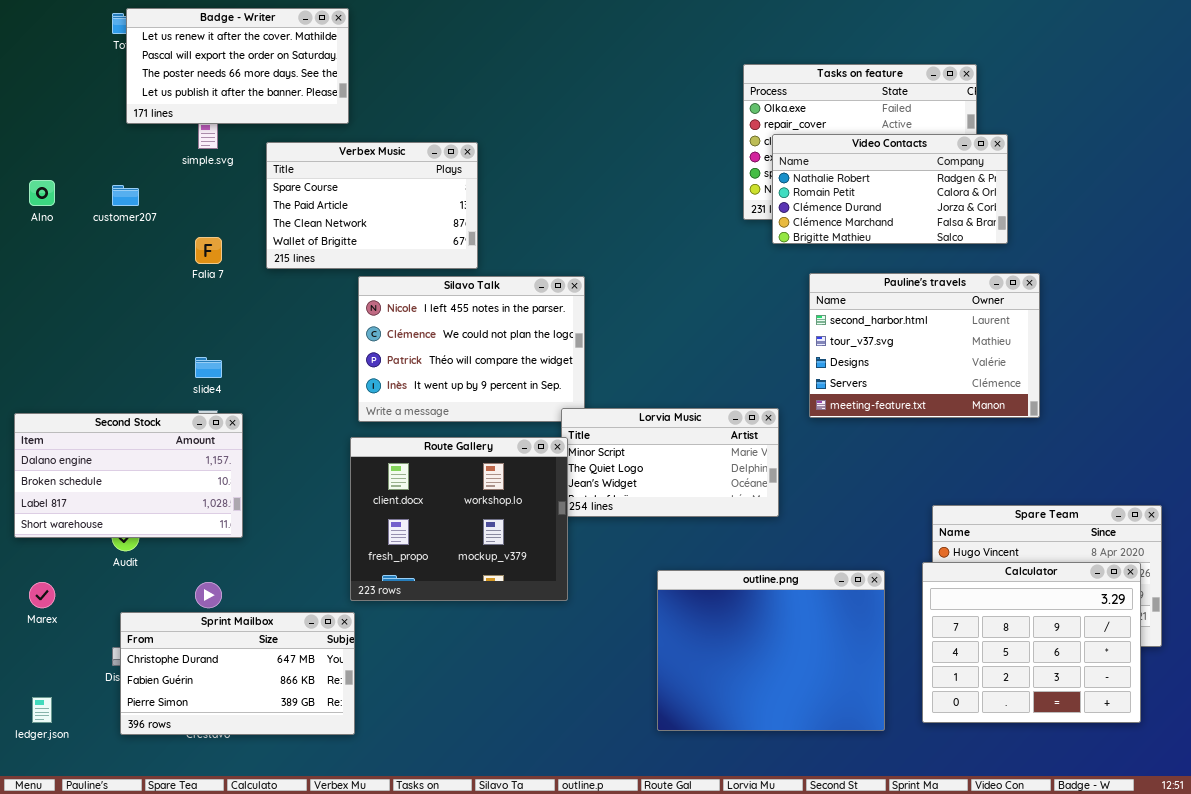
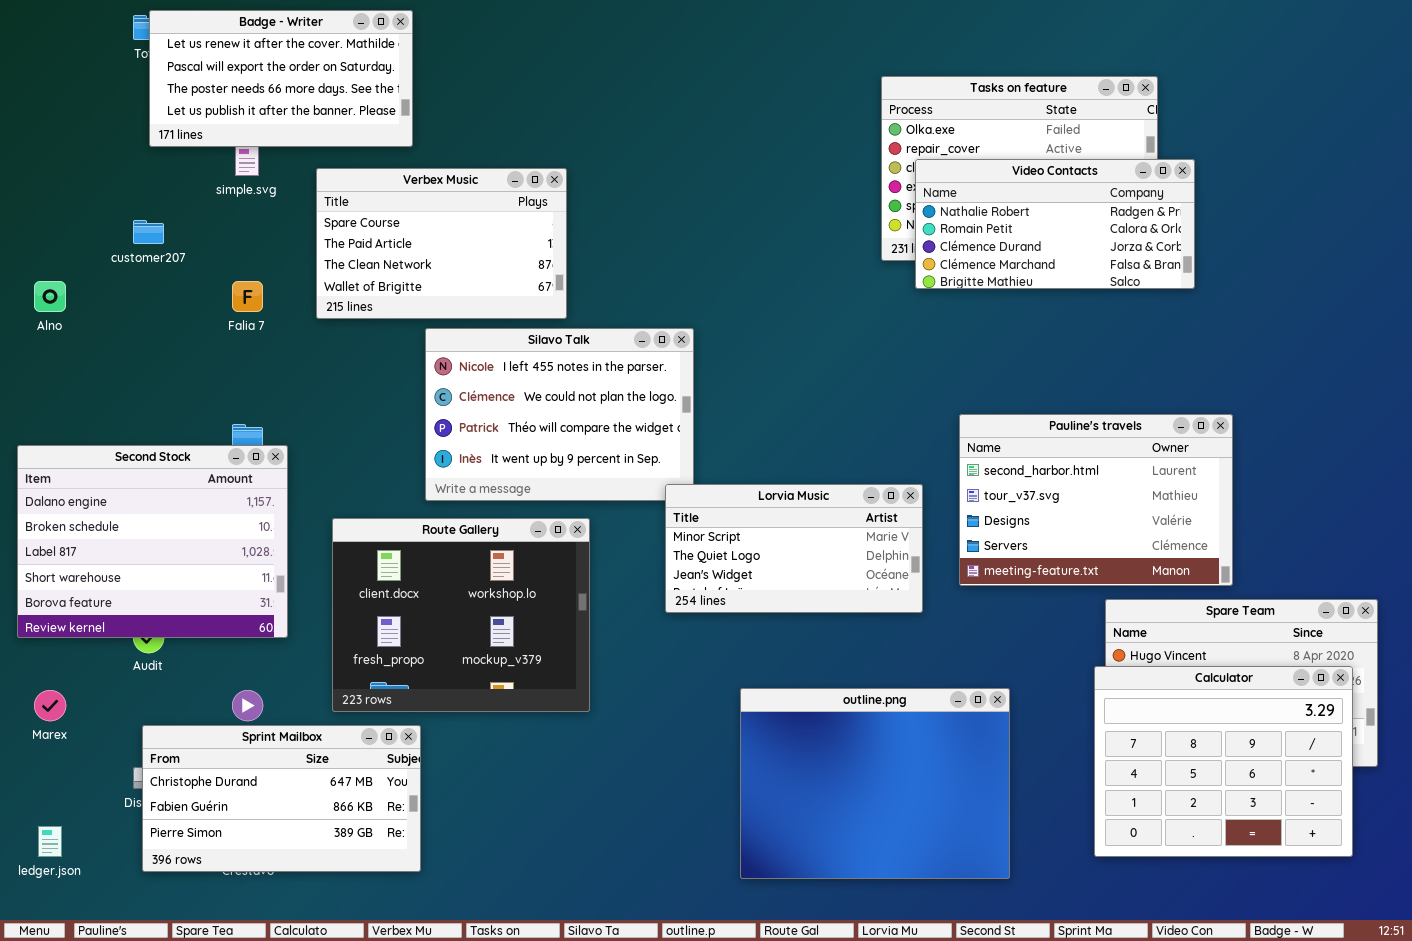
Alno: [29,180,55,206] -> [34,281,66,312], moved
Pauline's travels: [809,273,1040,418] -> [959,414,1233,586], moved
Second Stock: [14,413,243,538] -> [17,445,288,638], resized
Route Gallery: [350,437,568,601] -> [332,518,590,712], moved
outline.png: [657,570,885,731] -> [740,688,1010,879], moved

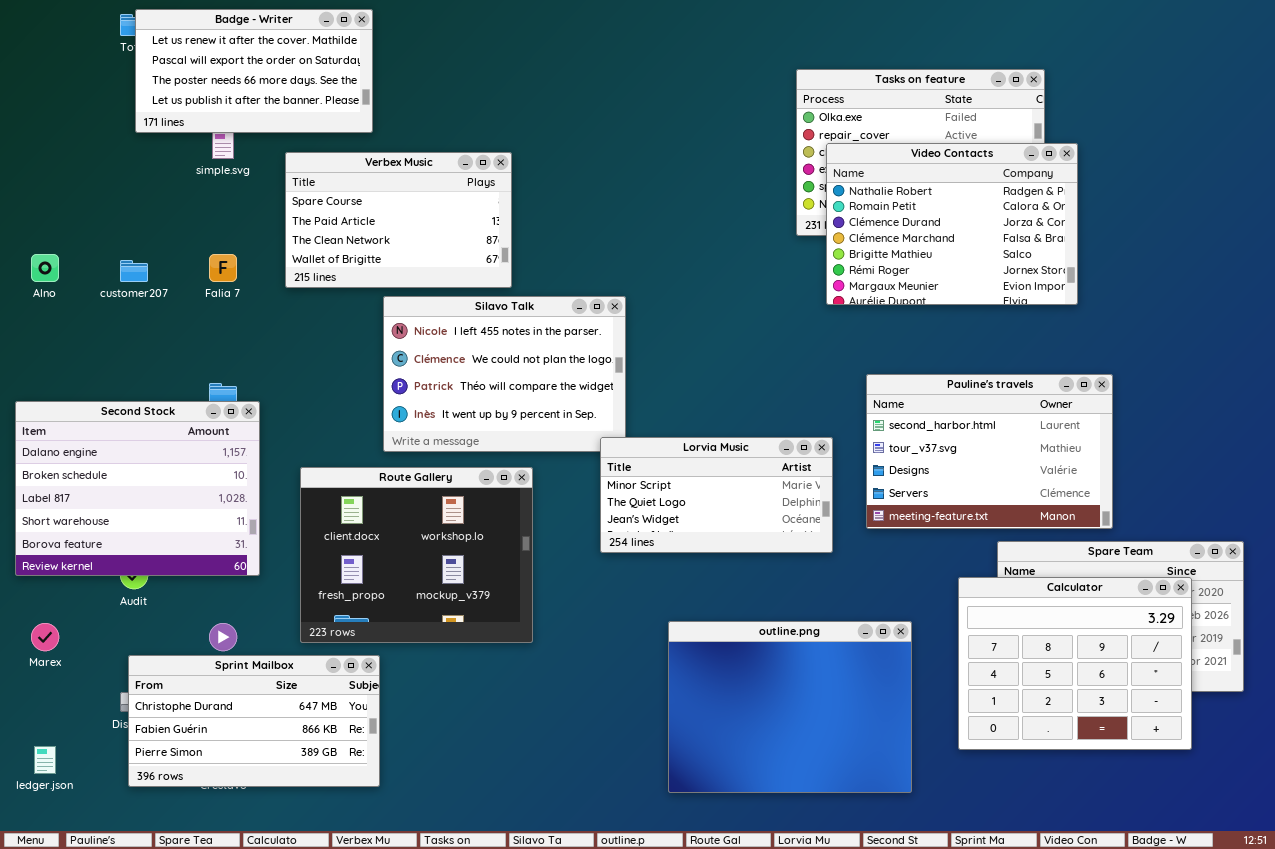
Video Contacts: [915,159,1195,289] -> [826,143,1078,305], resized
customer207: [133,220,164,244] -> [120,260,148,282], moved
Calculator: [1094,666,1353,857] -> [958,577,1192,750], moved

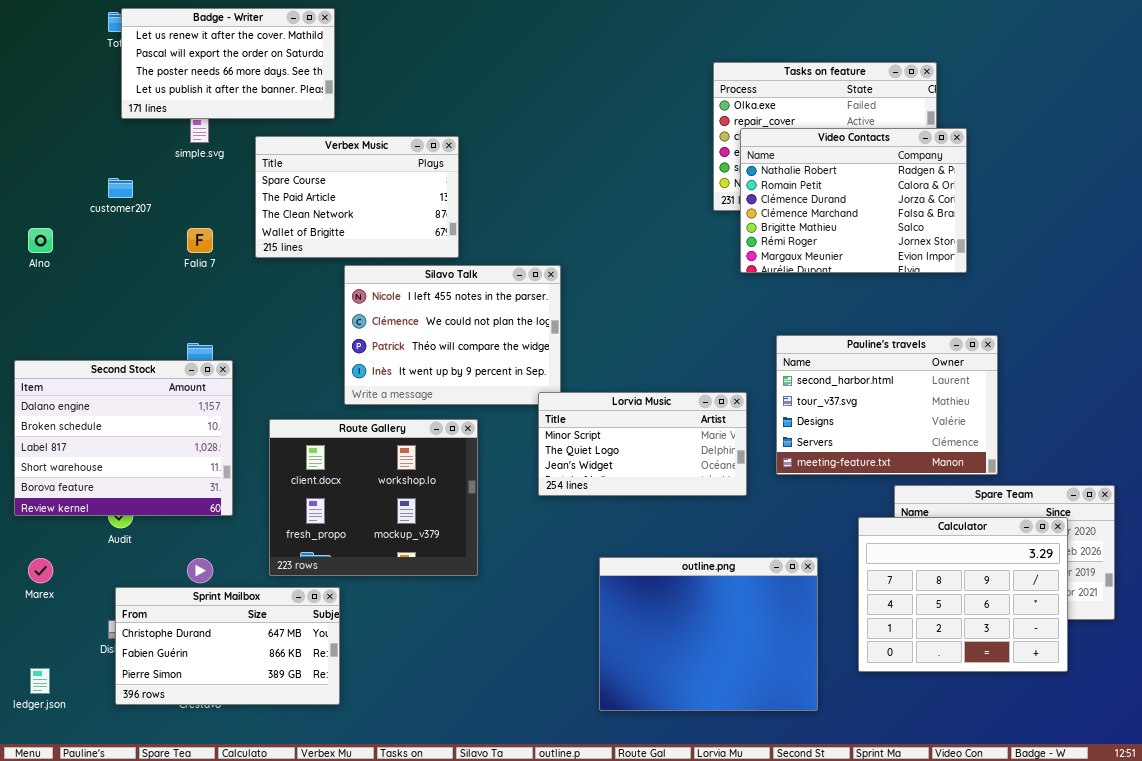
customer207: [120,260,148,282] -> [108,178,133,198], moved

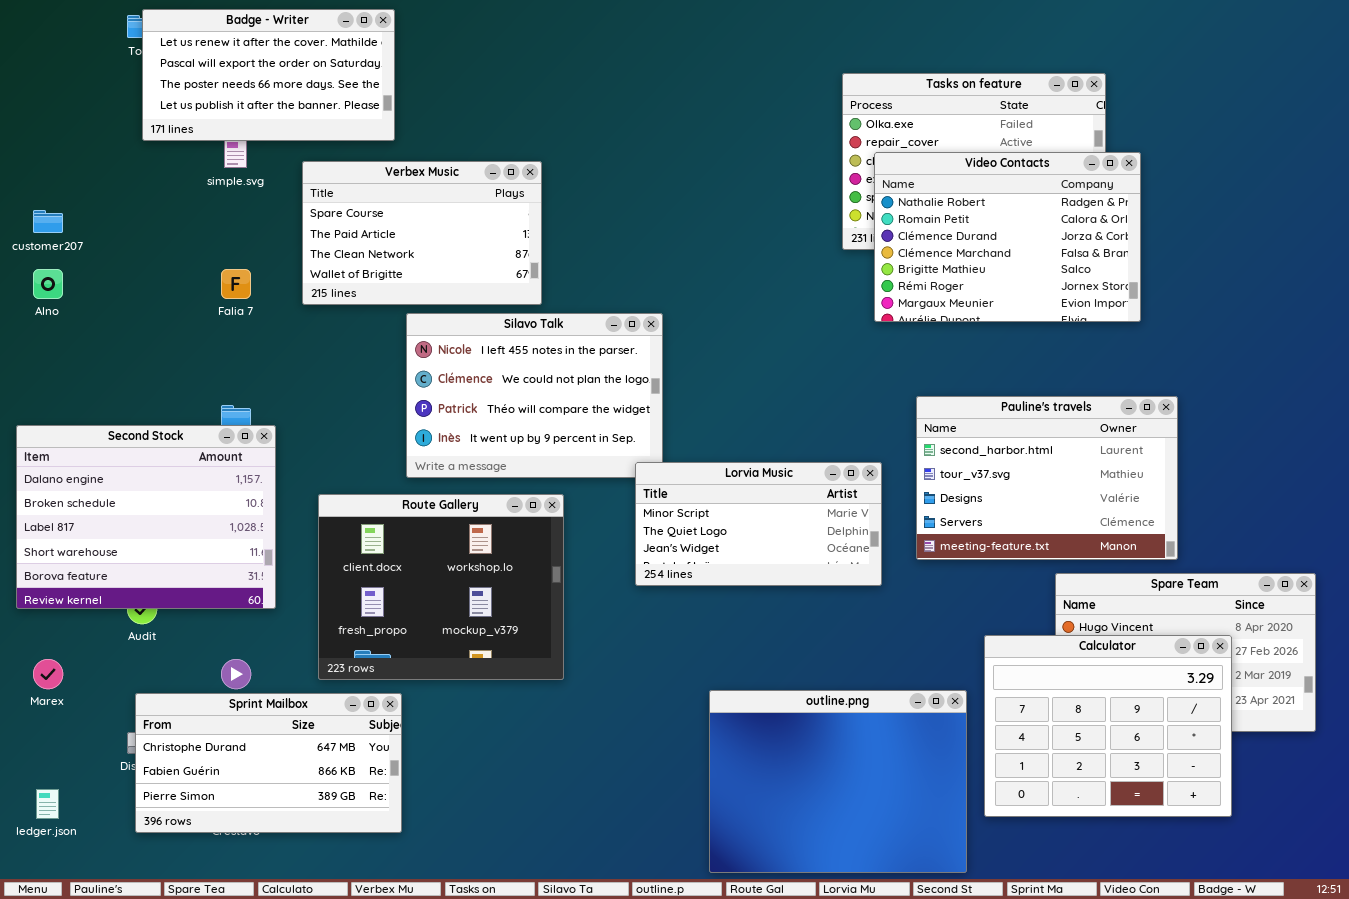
customer207: [108,178,133,198] -> [33,210,63,233], moved
Calculator: [858,517,1068,672] -> [984,635,1232,817], moved
outline.png: [599,557,818,711] -> [709,690,967,873], moved

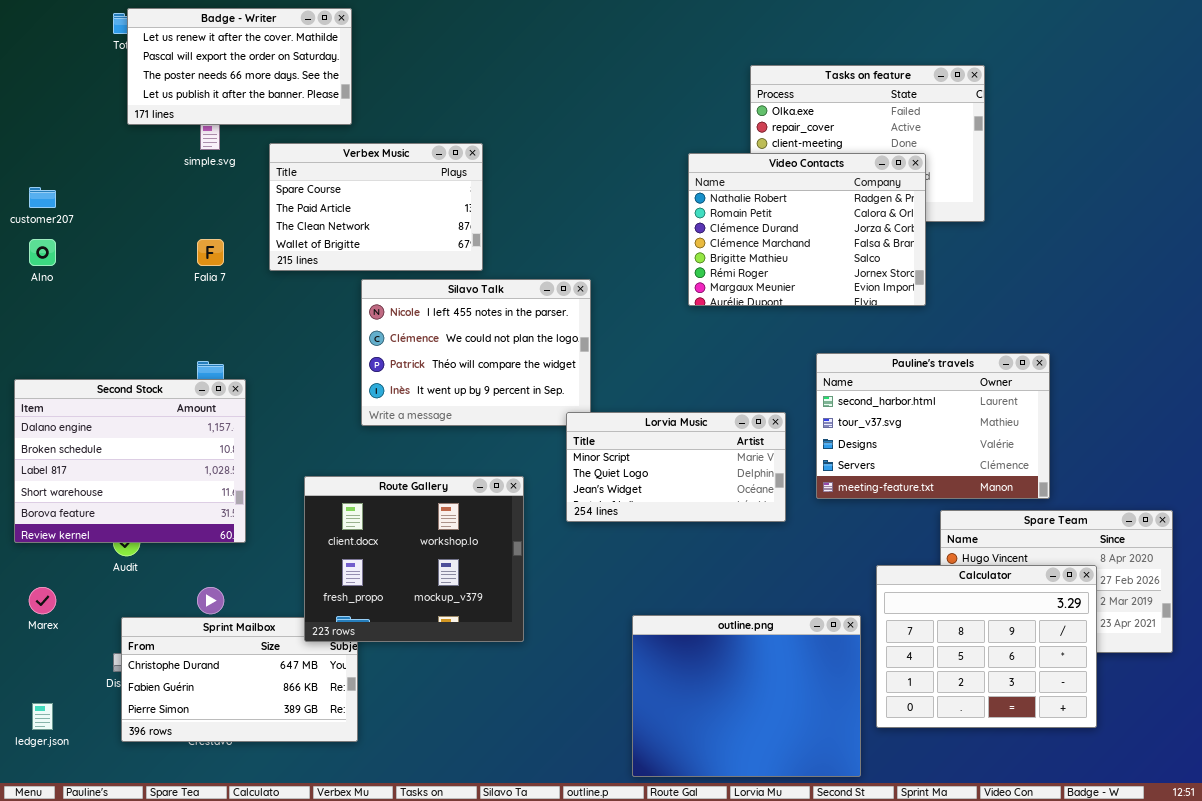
Video Contacts: [874,152,1141,322] -> [688,153,926,306], moved
Route Gallery: [318,494,564,680] -> [304,476,524,642], moved

